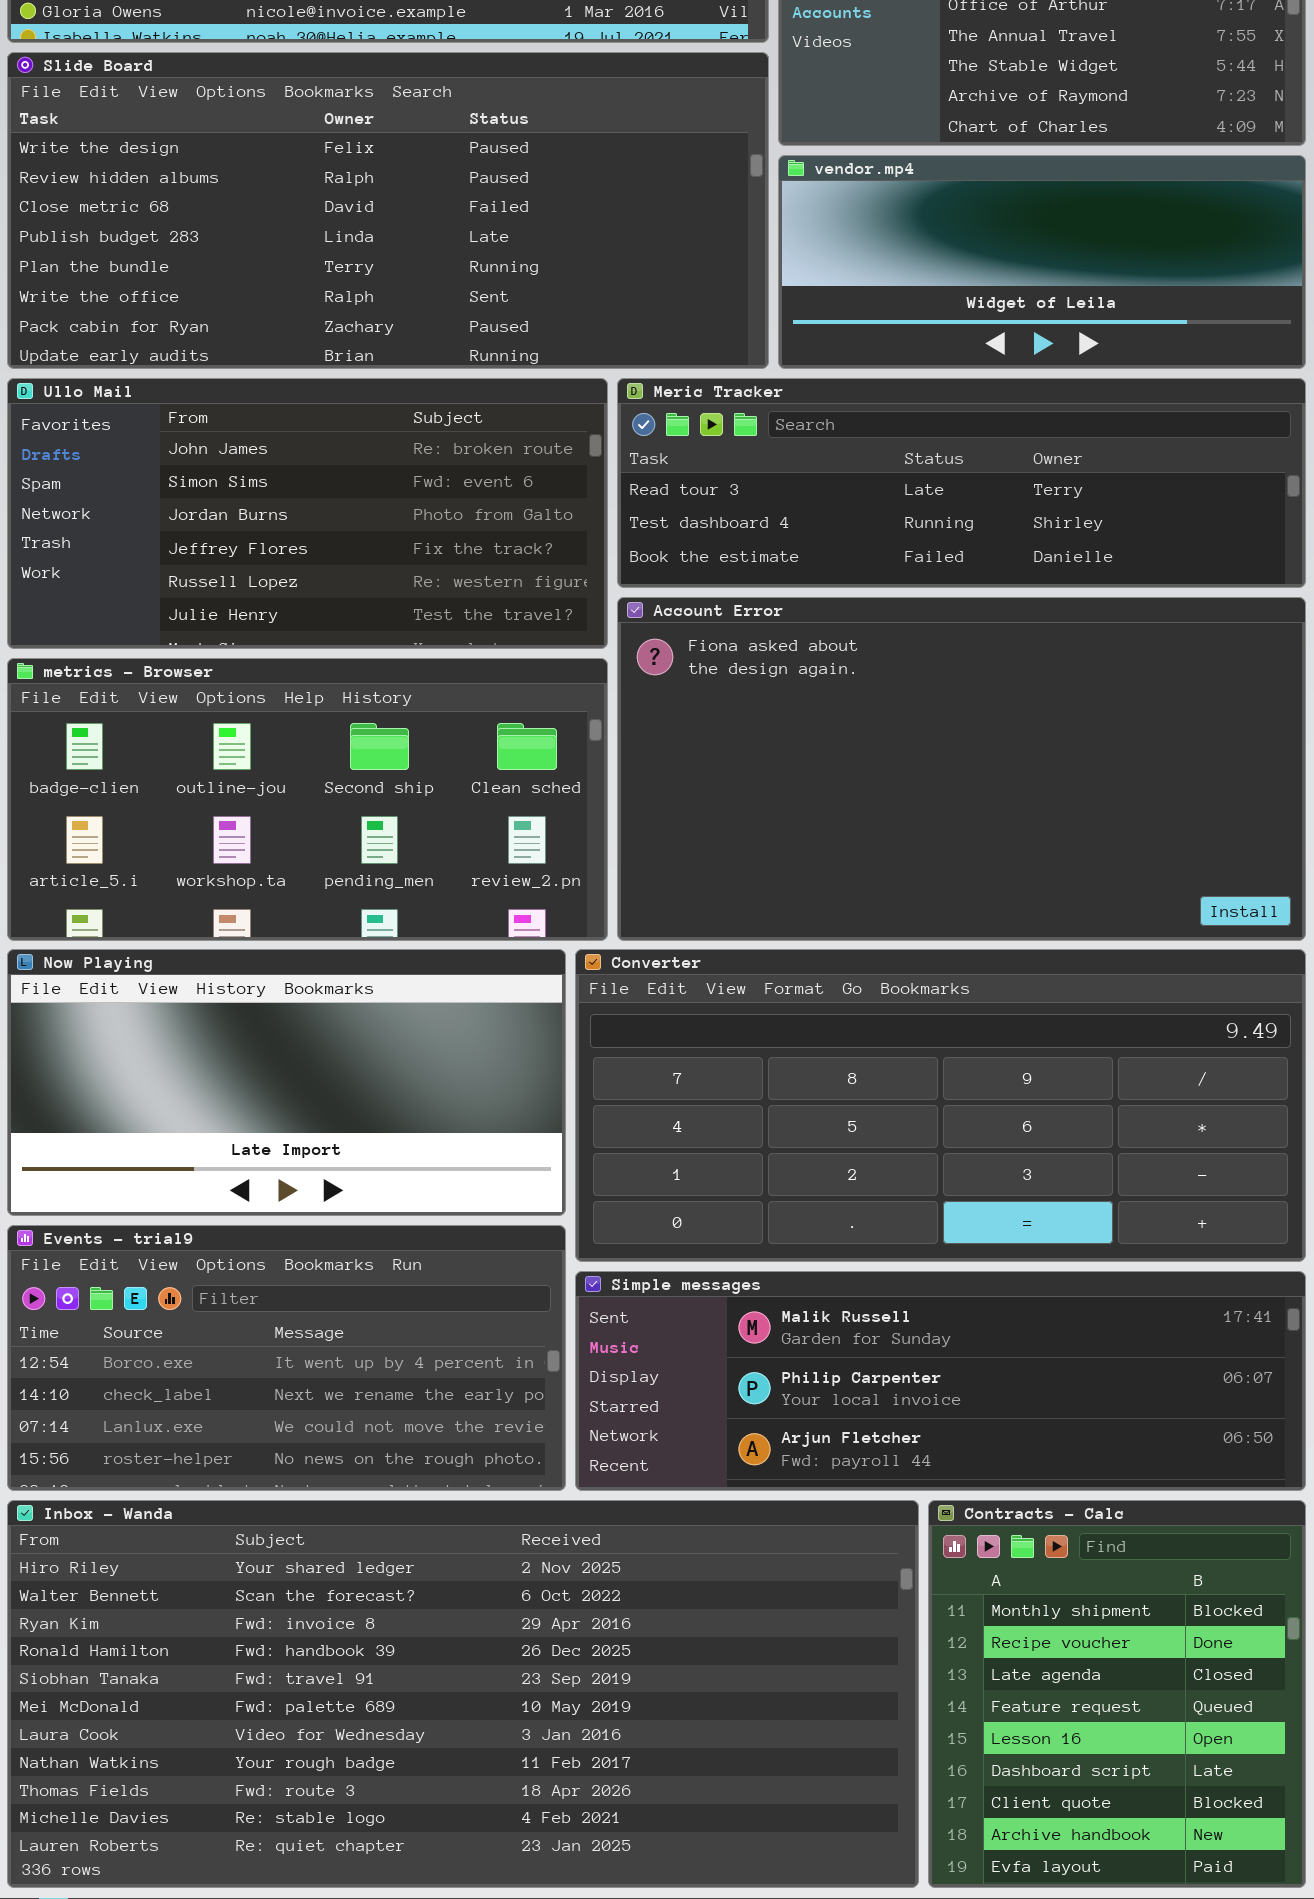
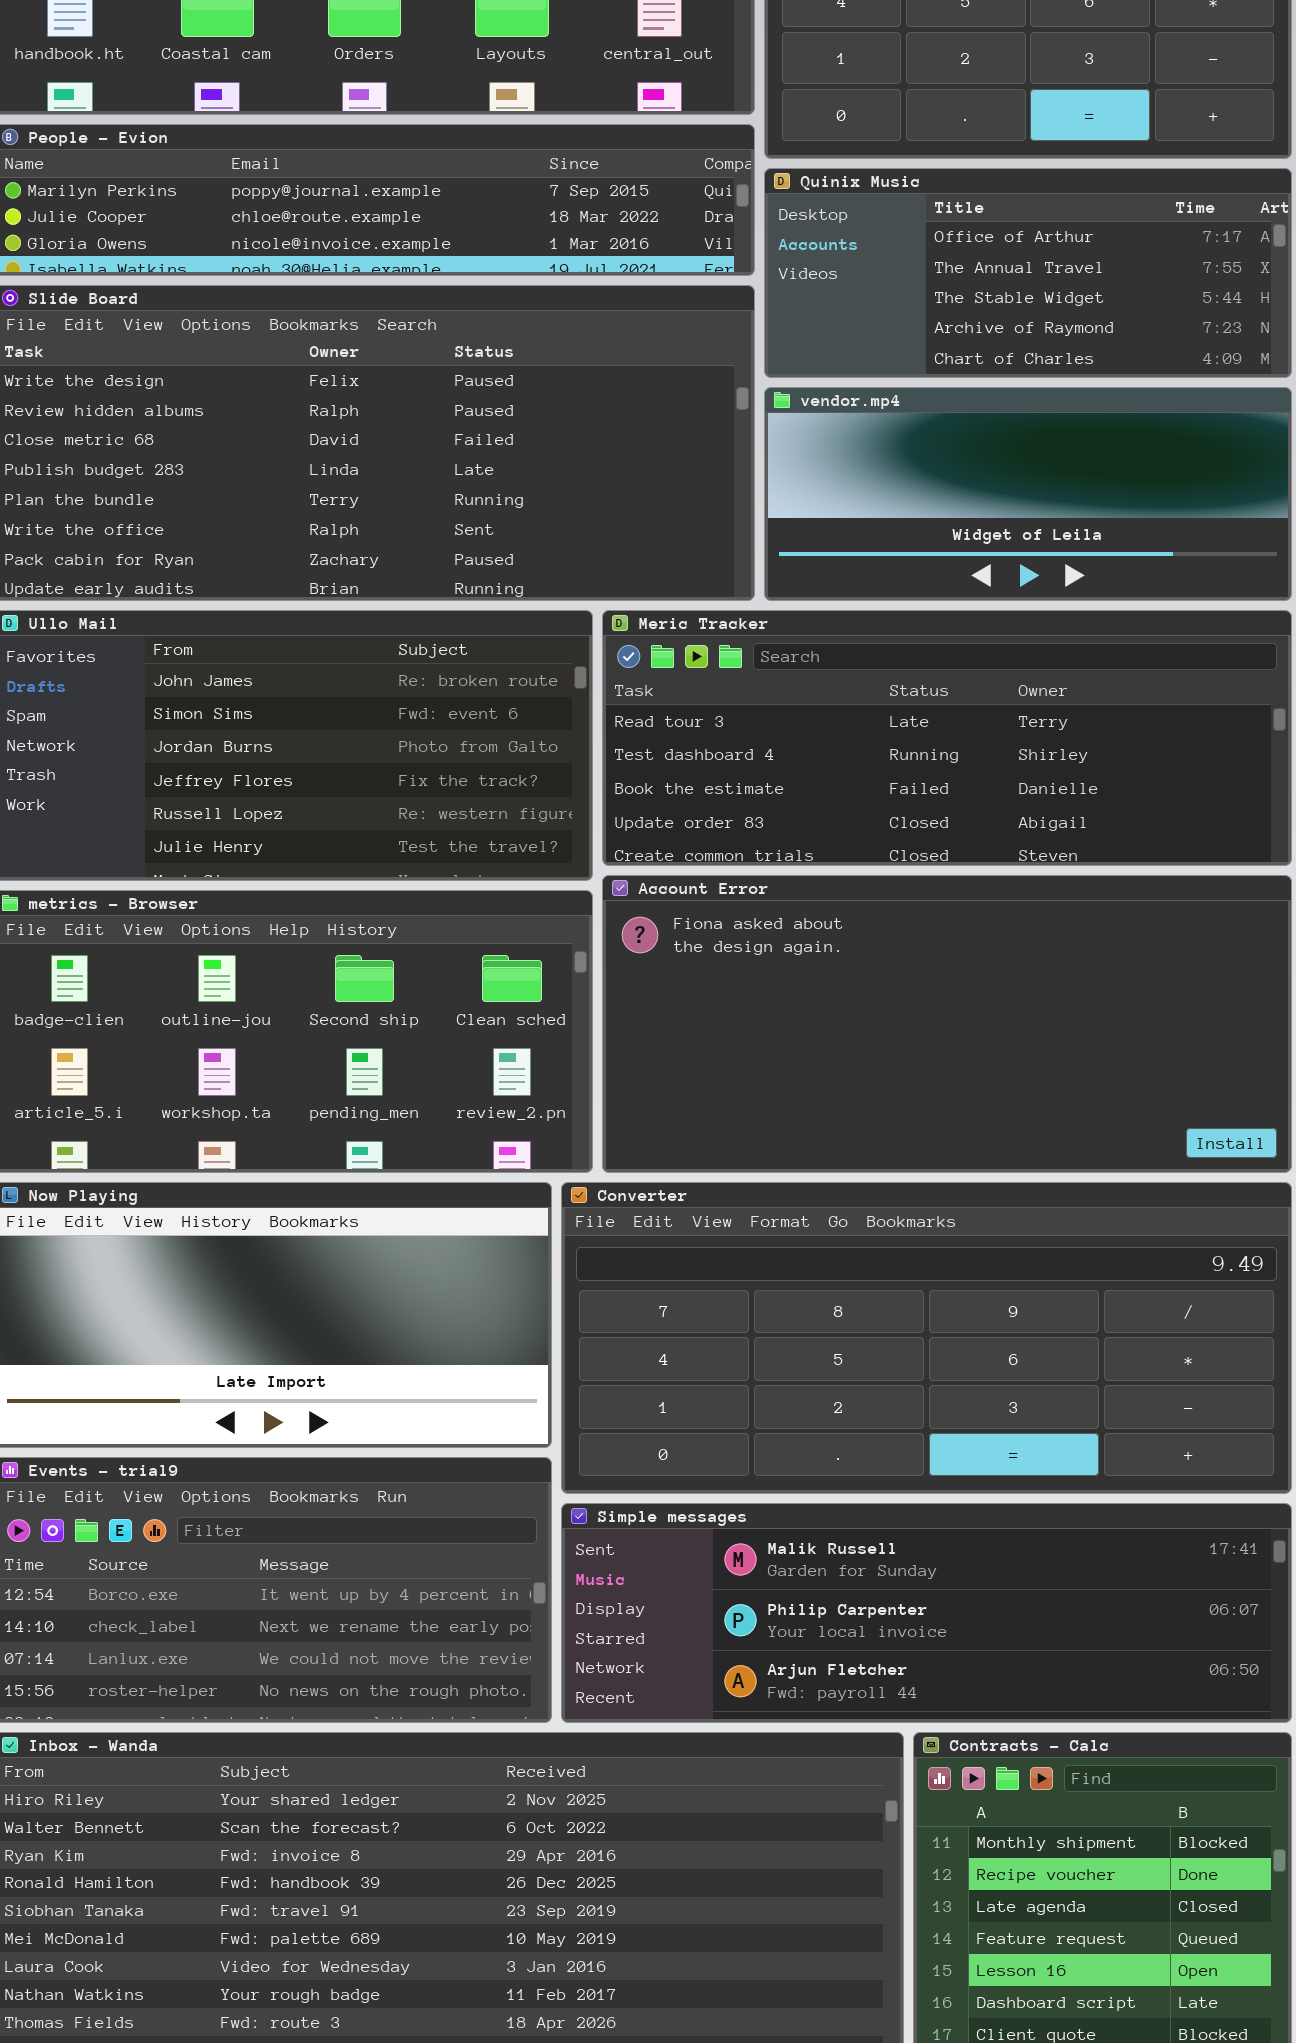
Meric Tracker: [617,378,1306,588] -> [602,610,1292,866], resized
Account Error: [617,597,1306,941] -> [602,875,1292,1173], resized

